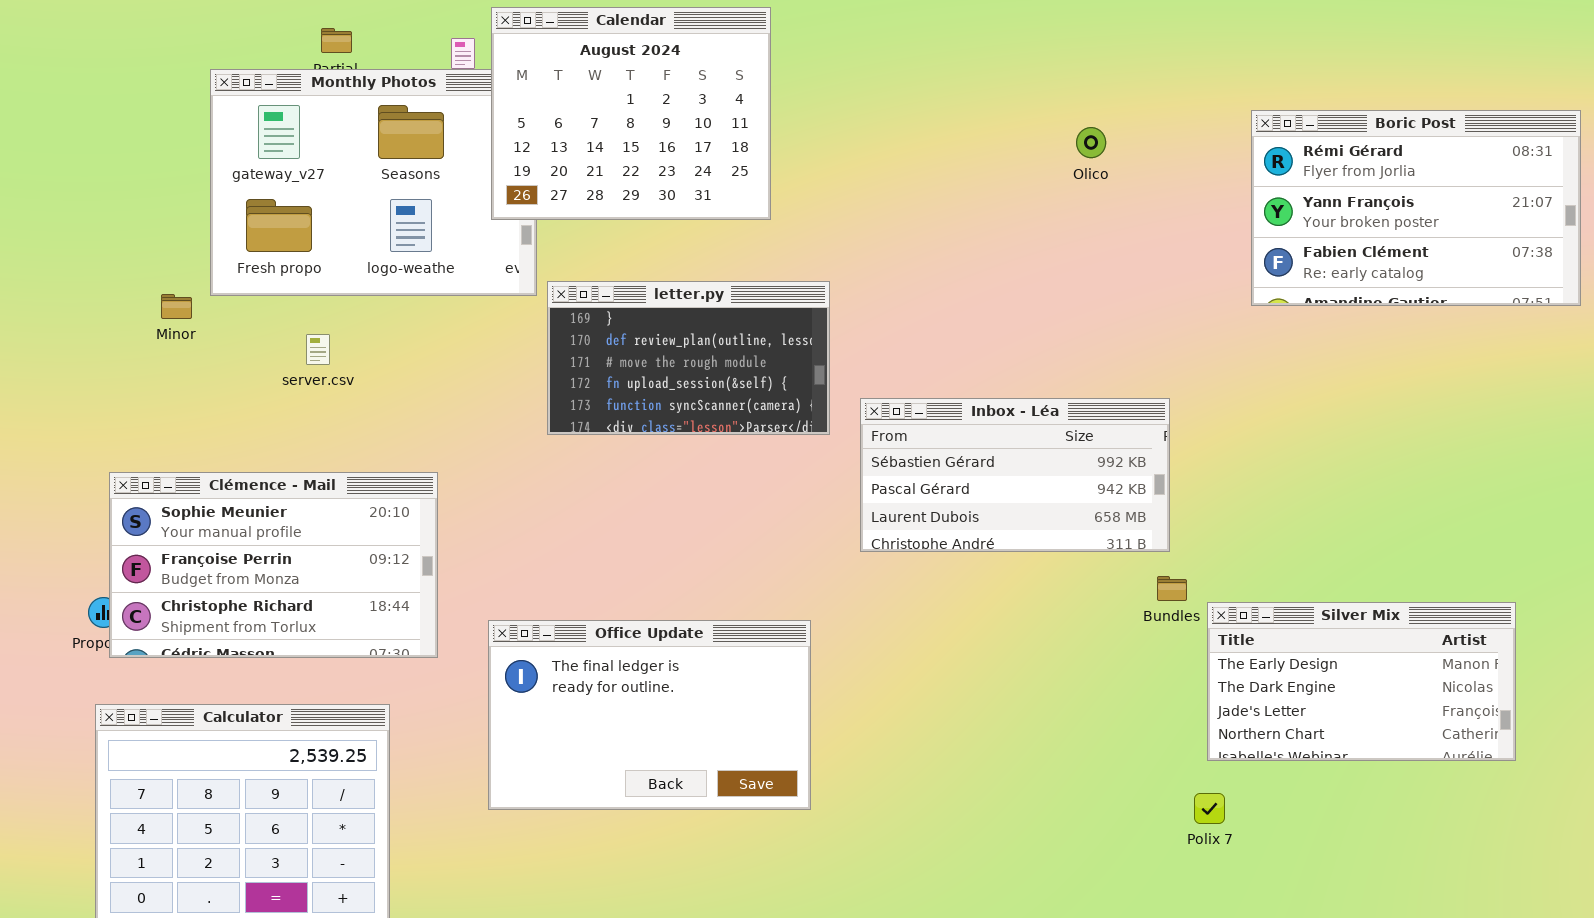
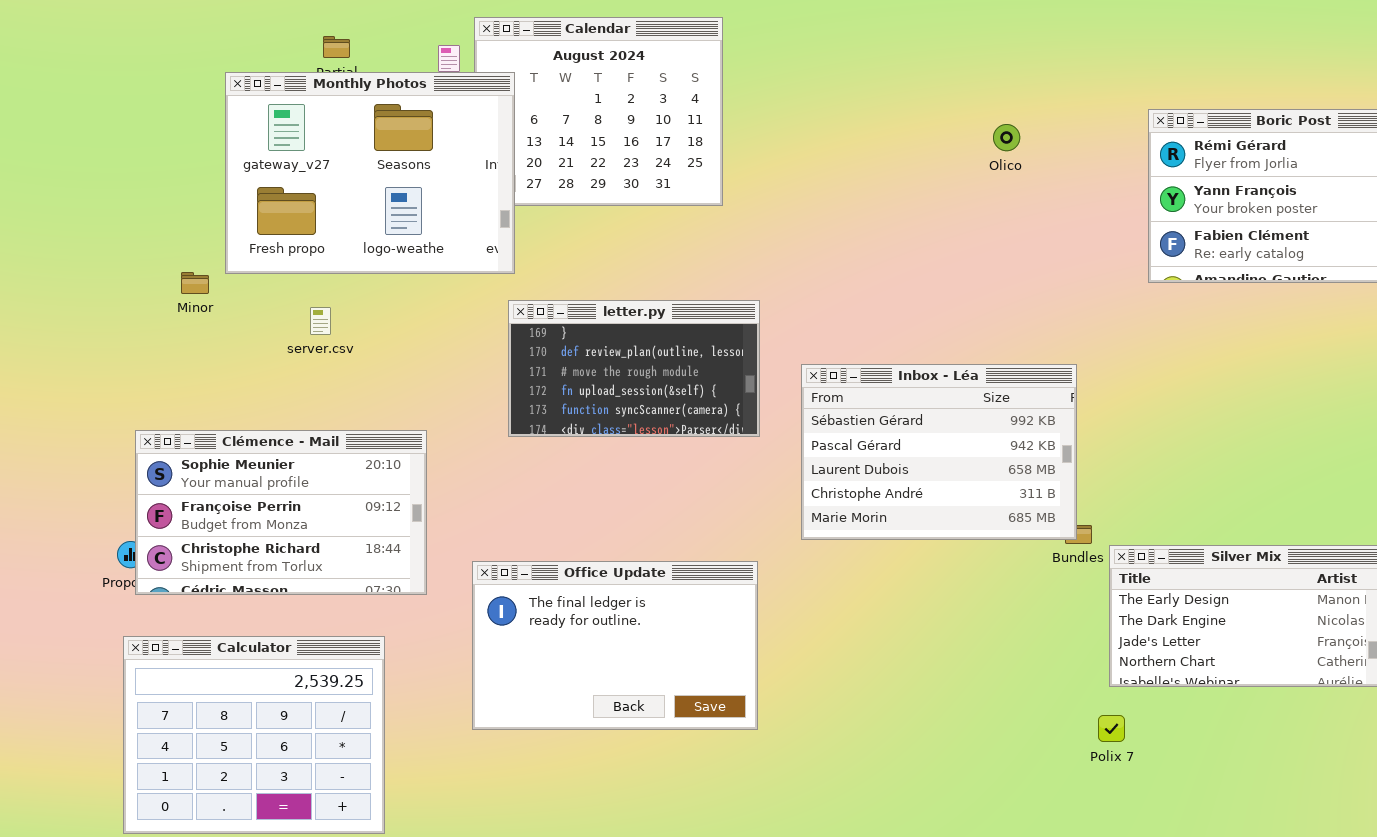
Monthly Photos: [210,69,537,296] -> [225,72,515,274], raised
letter.py: [547,281,830,435] -> [508,300,760,437], moved
Inbox - Léa: [860,398,1170,552] -> [801,364,1077,540], resized

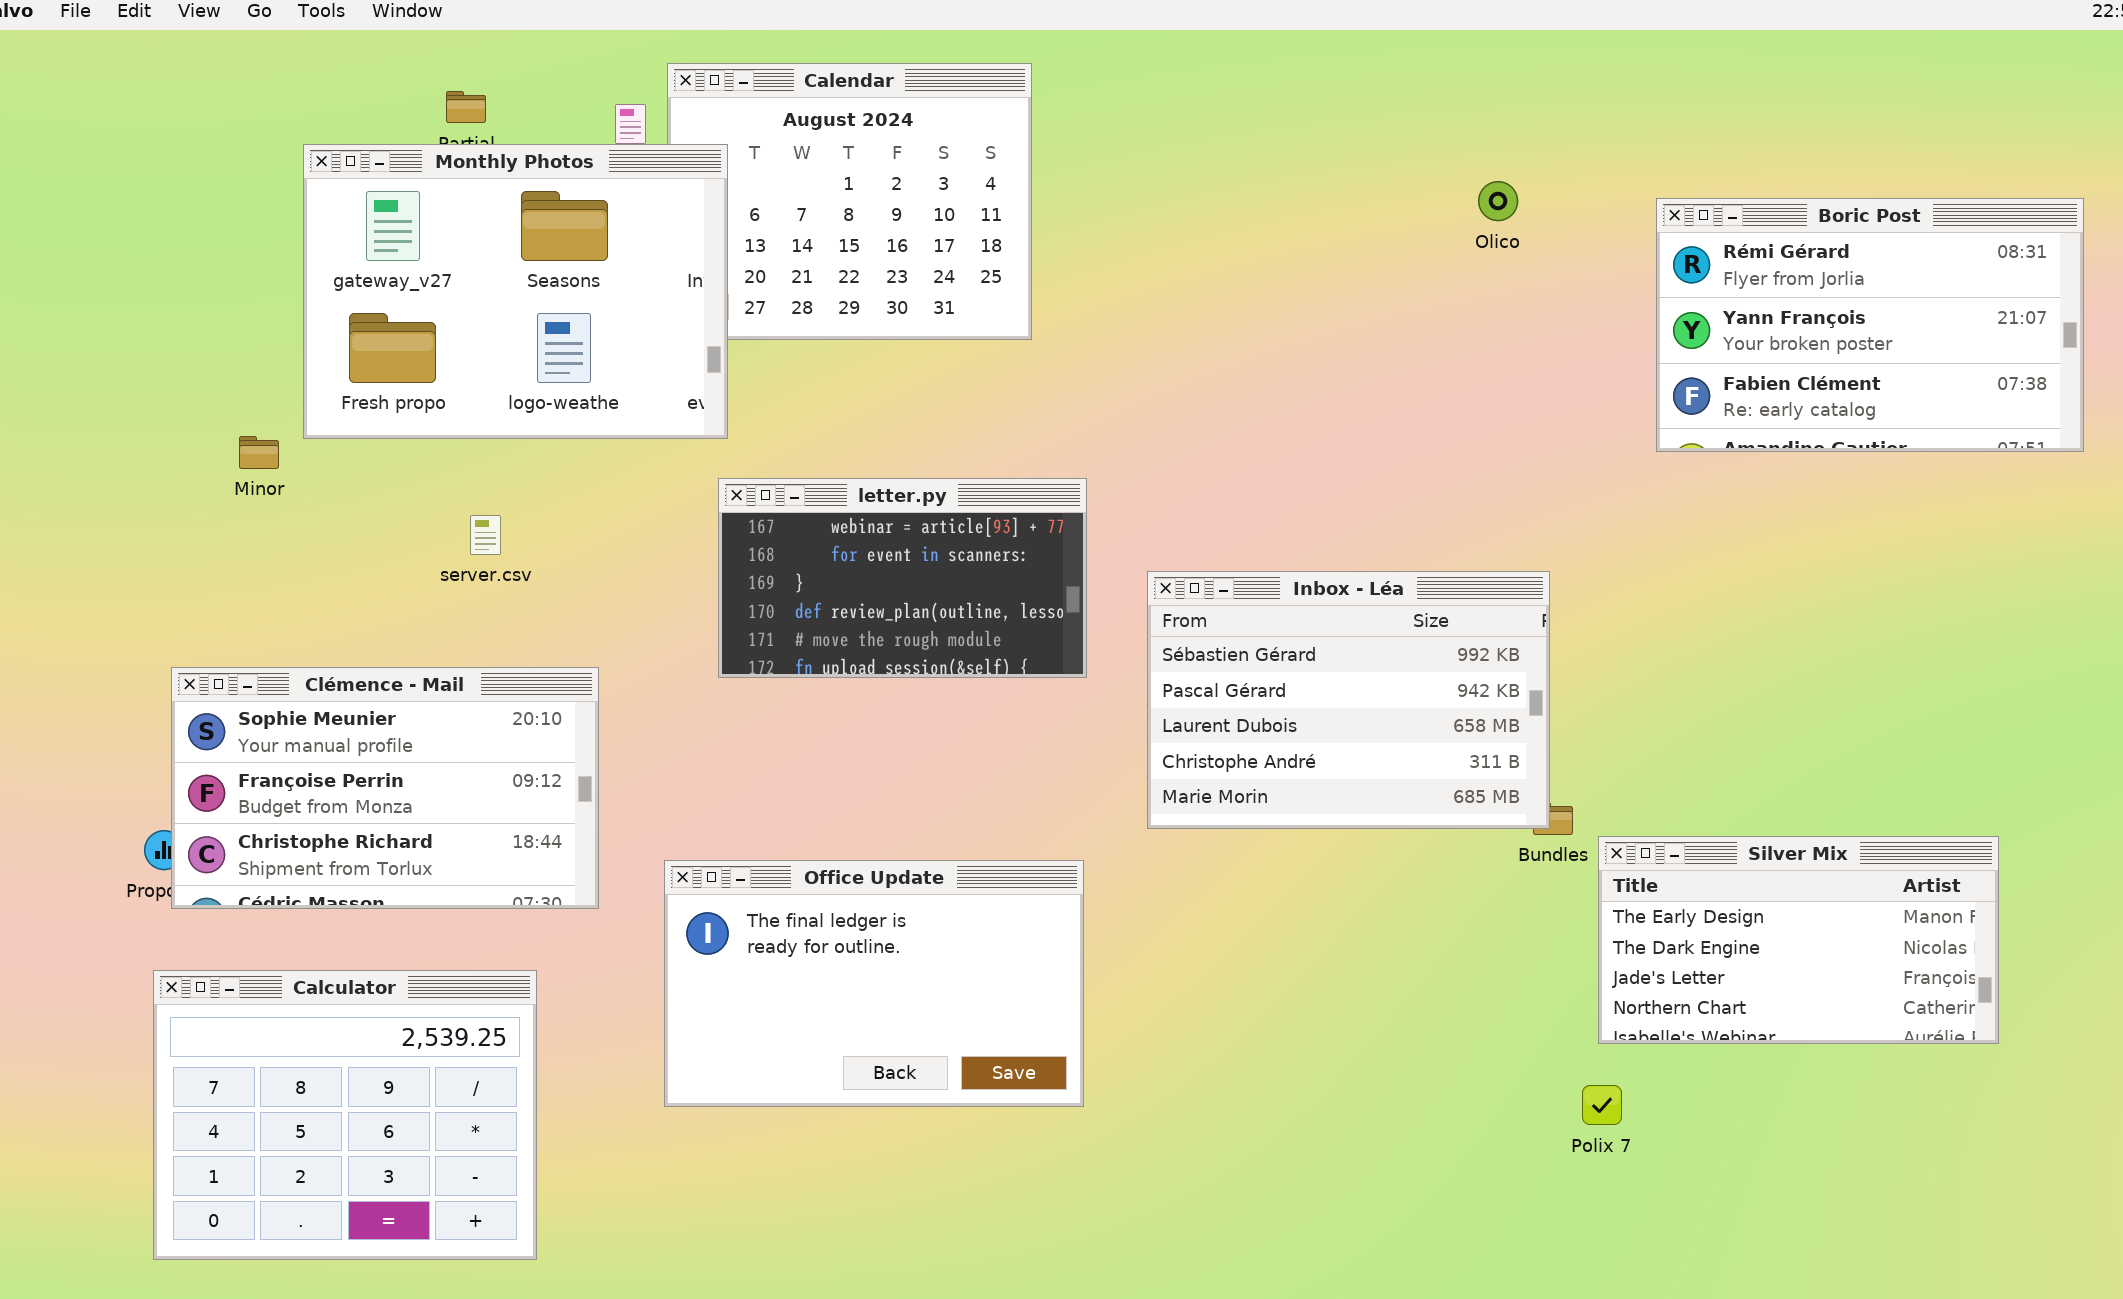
Olico: [993,124,1020,151] -> [1478,181,1518,221], moved
letter.py: [508,300,760,437] -> [718,478,1087,678], scrolled up 2 rows
server.csv: [310,307,331,335] -> [470,515,501,555], moved

